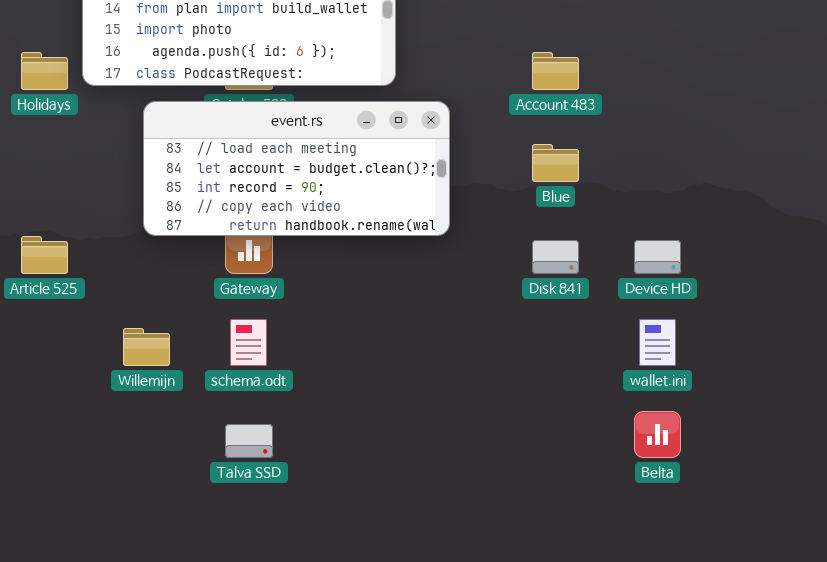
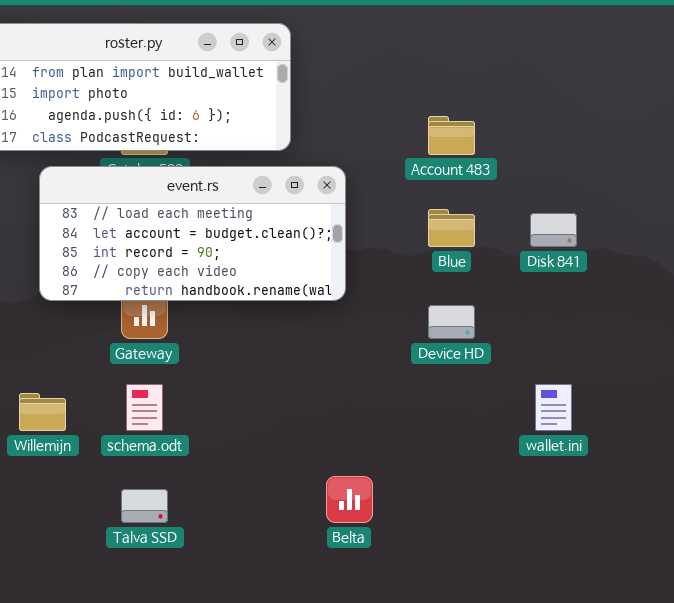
Disk 841: [532,240,579,274] -> [530,213,577,247], moved
Device HD: [634,240,681,274] -> [428,305,475,339], moved
Belta: [634,411,681,458] -> [326,476,373,523], moved

